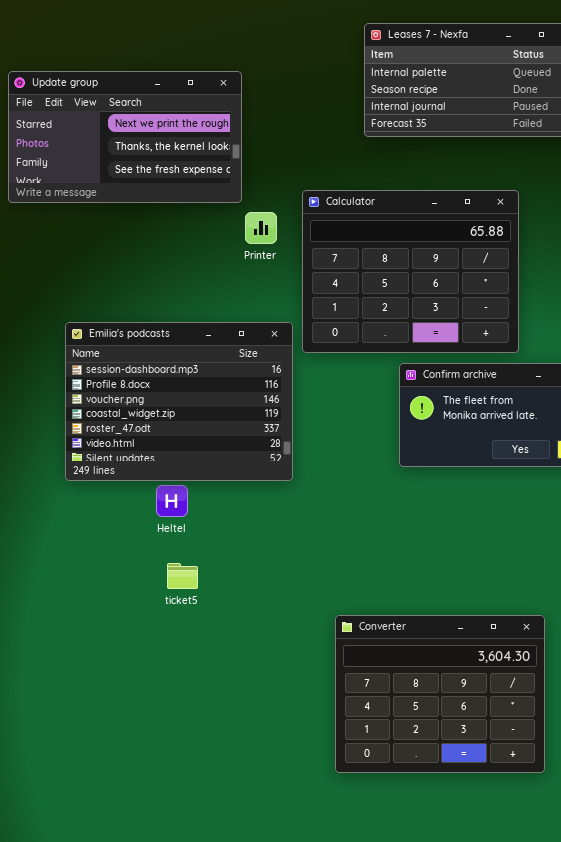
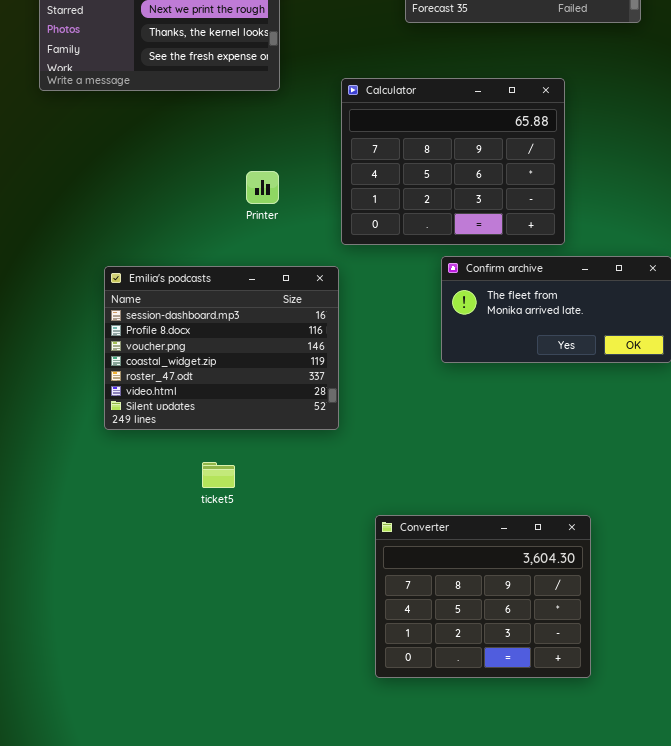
Printer: [245,212,277,244] -> [246,171,279,204], moved
Emilia's podcasts: [65,322,293,481] -> [104,266,339,430], moved

